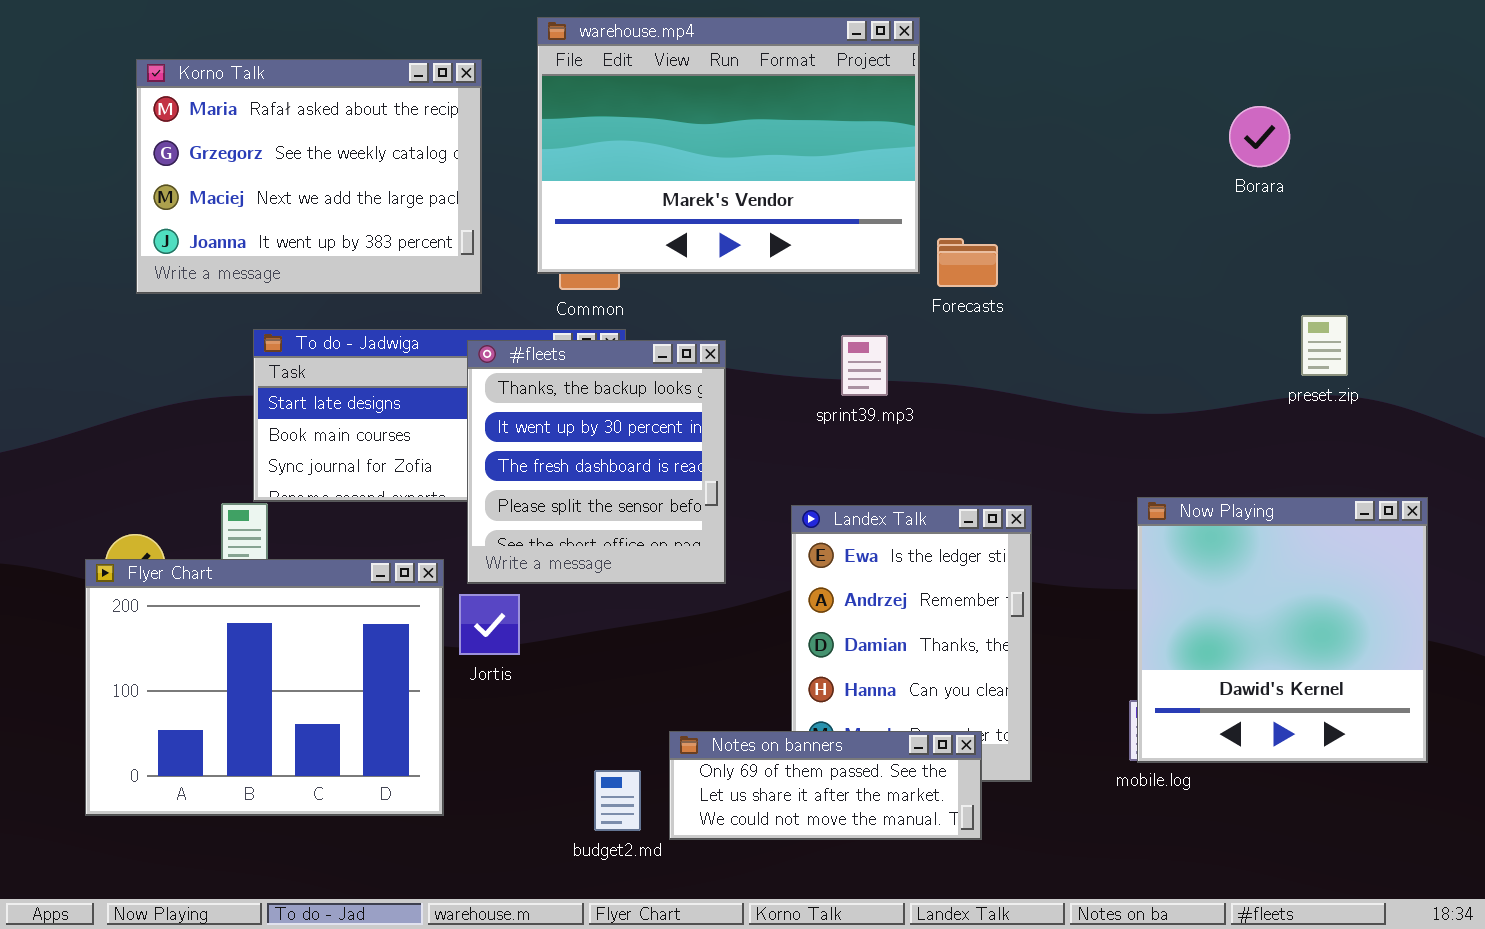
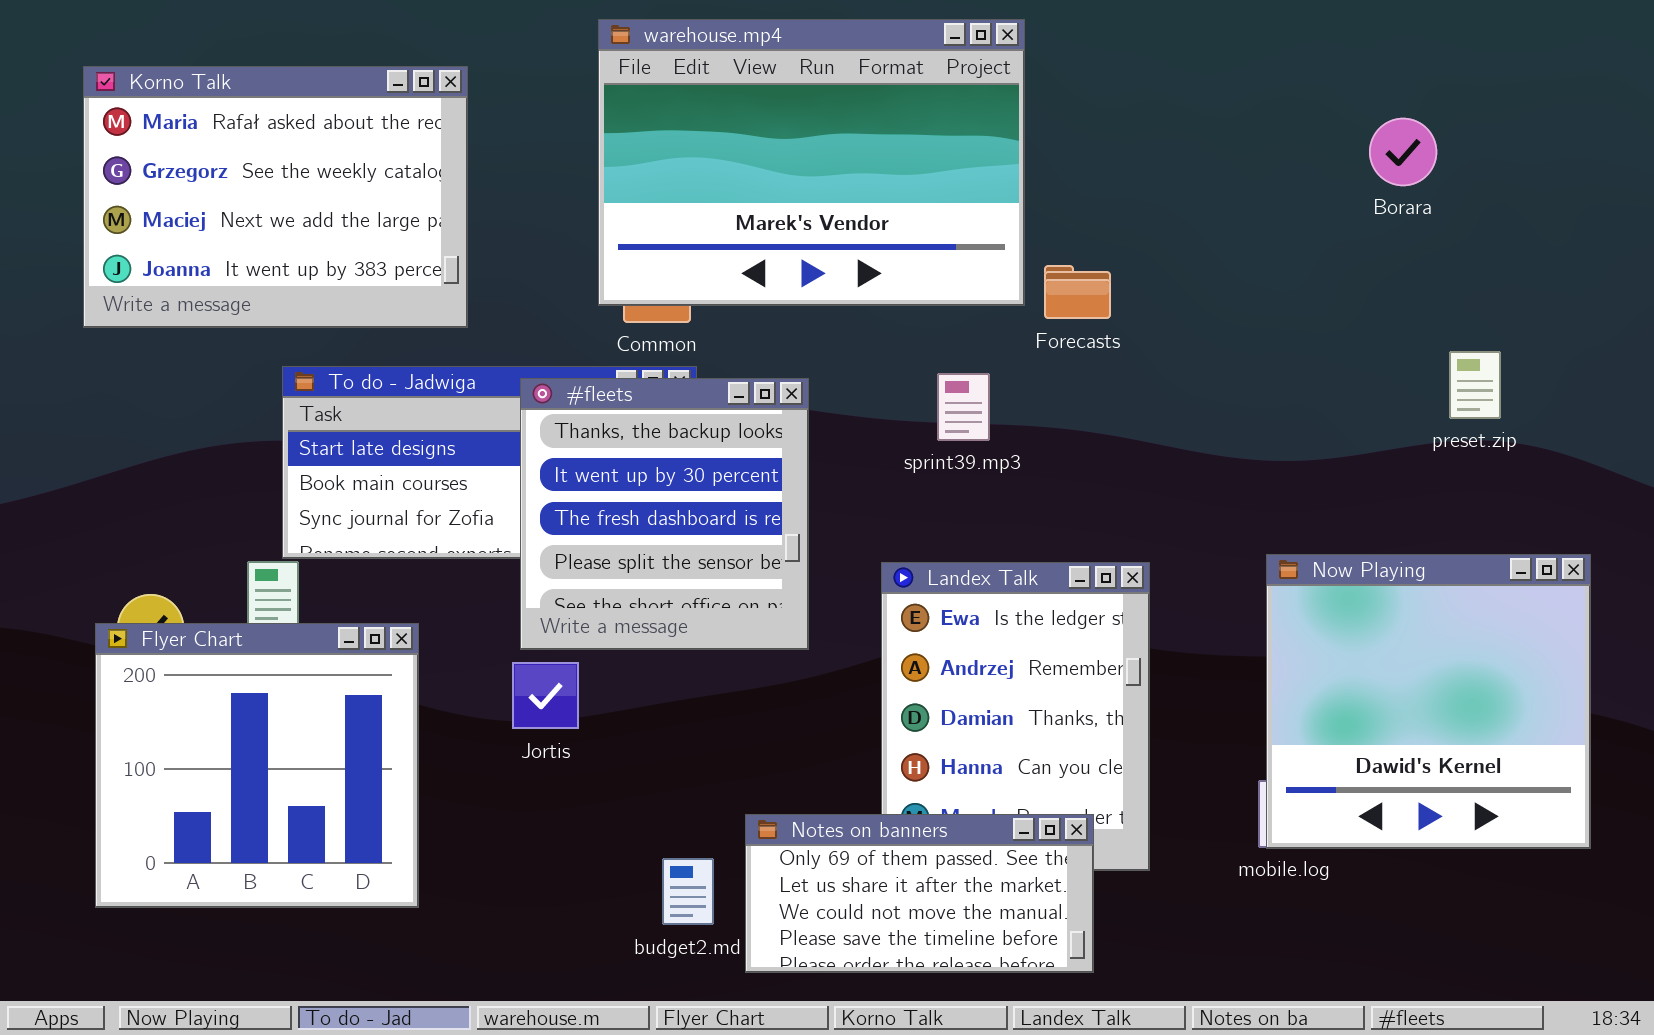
Korno Talk: [136,59,482,294] -> [83,66,468,328], moved
Flyer Chart: [85,559,444,816] -> [95,623,419,908], resized
Notes on banners: [669,731,982,840] -> [745,814,1094,973], resized

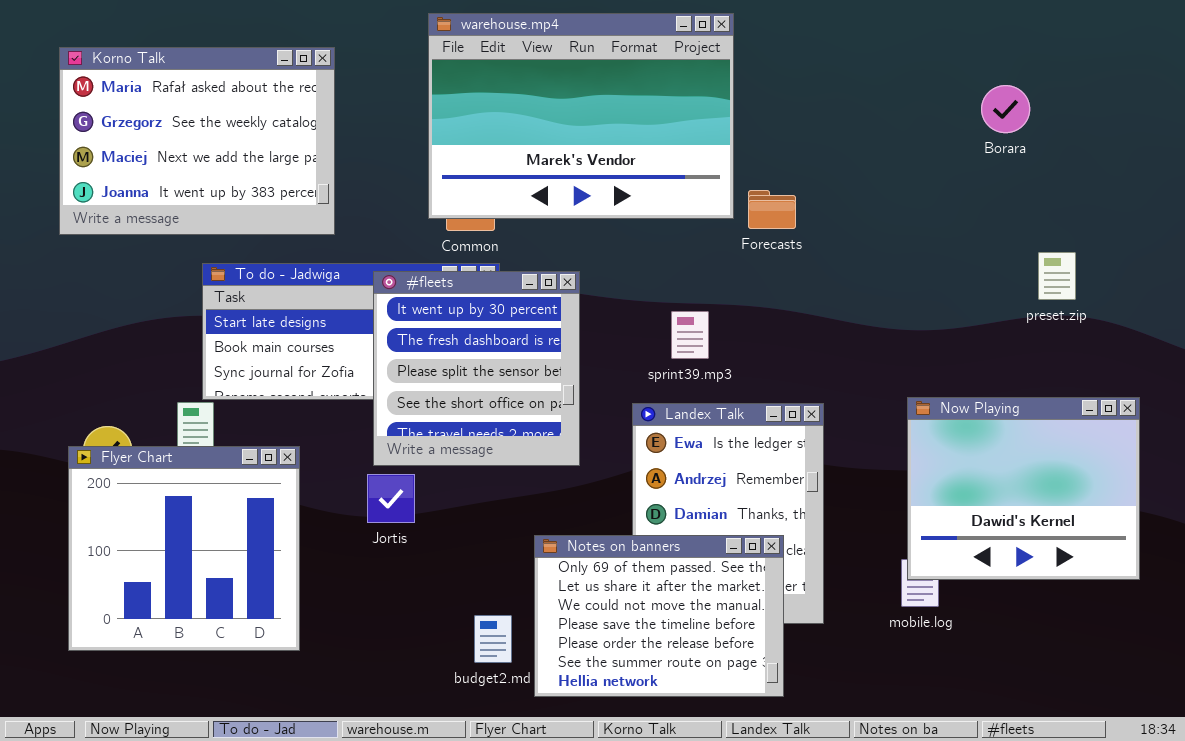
sprint39.mp3: [937,373,990,441] -> [671,311,709,359], moved
#fleets: [520,378,809,650] -> [373,271,580,466], scrolled down 1 row
Now Playing: [1266,554,1591,849] -> [907,397,1140,580], resized
Notes on banners: [745,814,1094,973] -> [534,535,784,697], resized

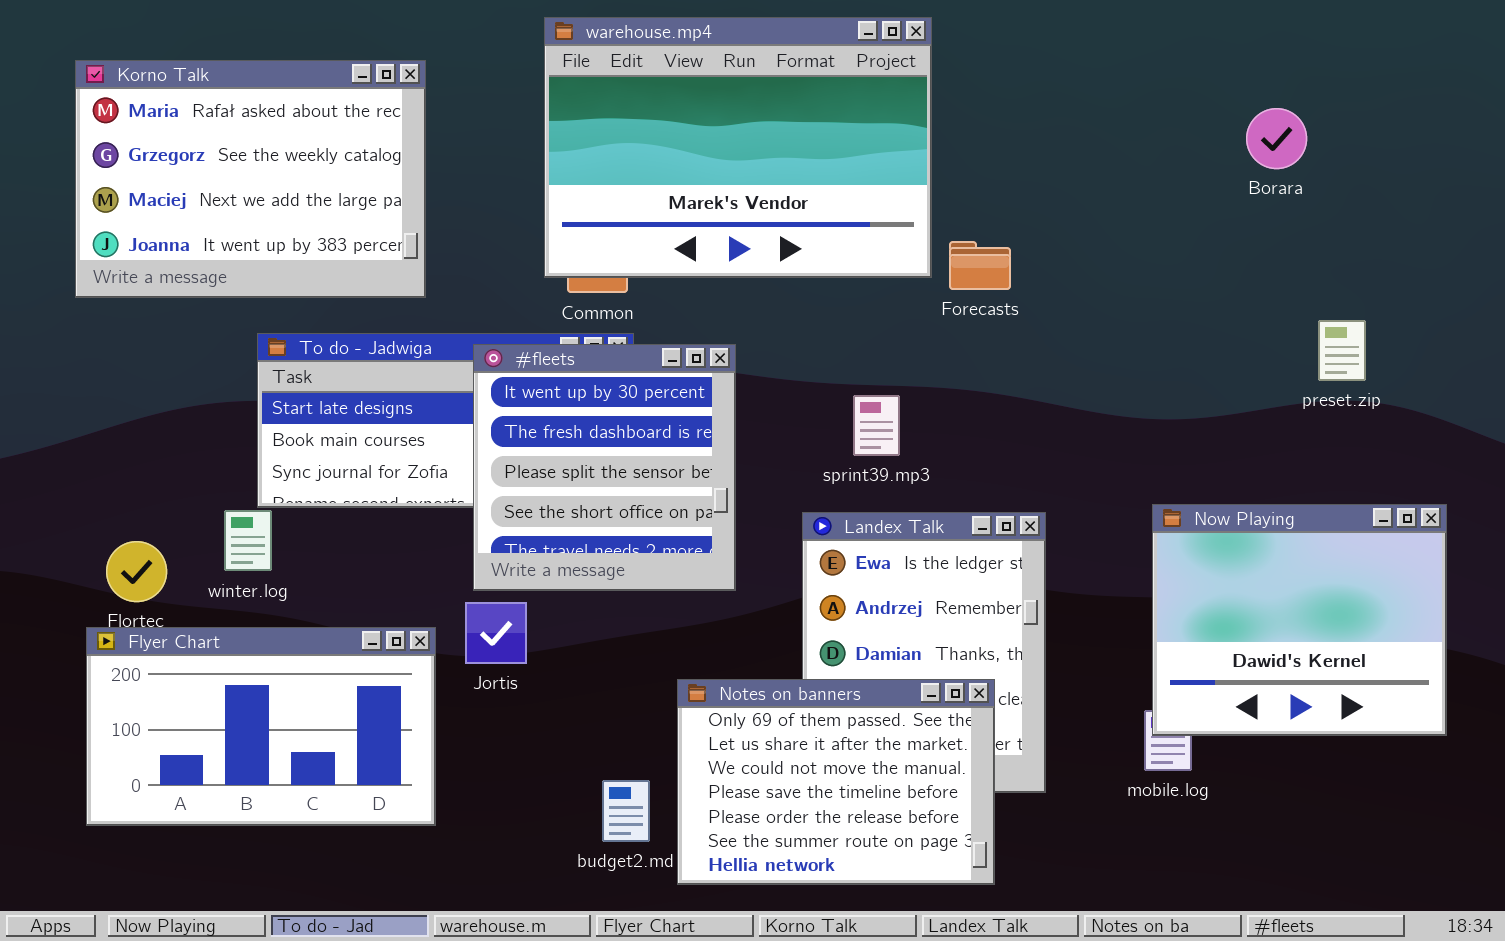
Flyer Chart: [68,446,300,651] -> [86,627,436,826], resized

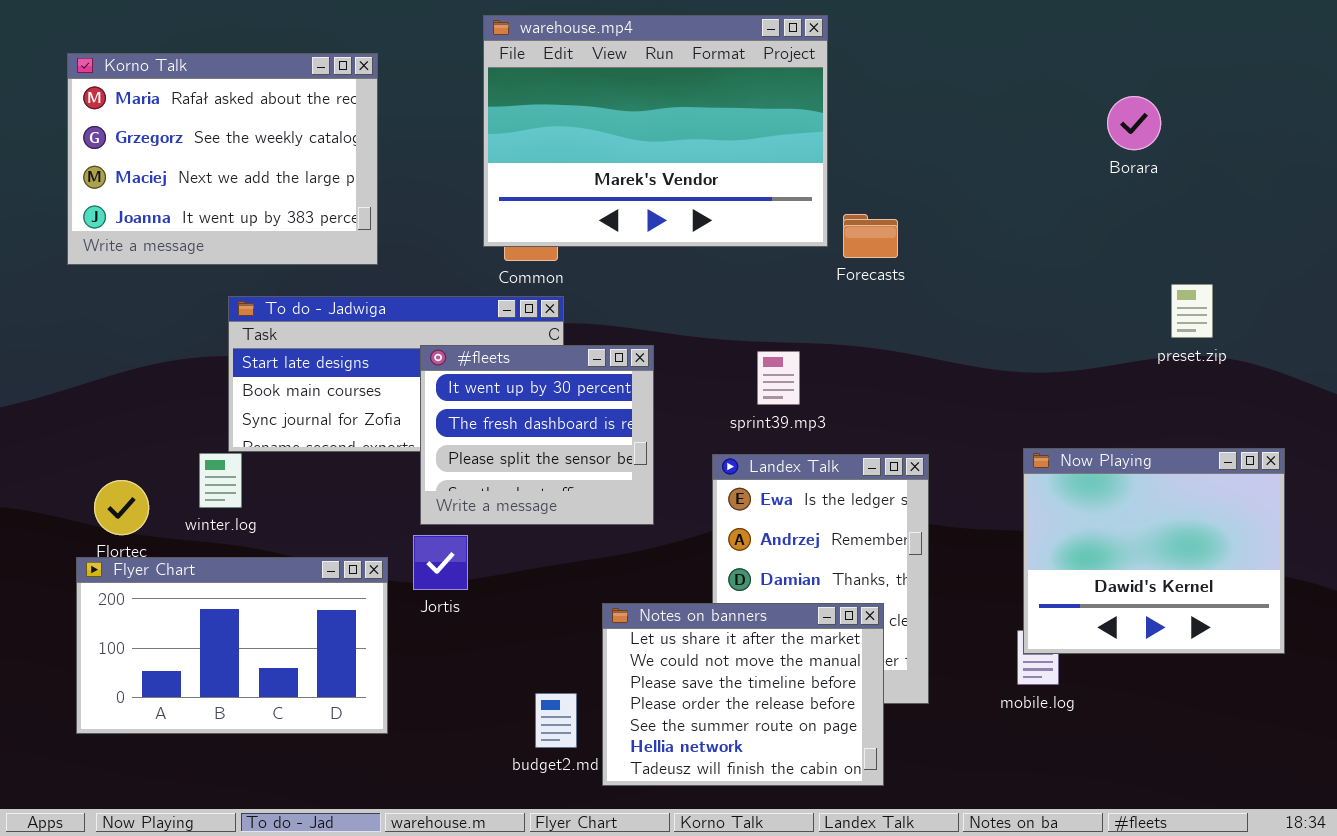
#fleets: [473,344,736,591] -> [420,345,654,525], resized
Notes on banners: [677,679,995,885] -> [602,603,884,786], scrolled down 1 row

